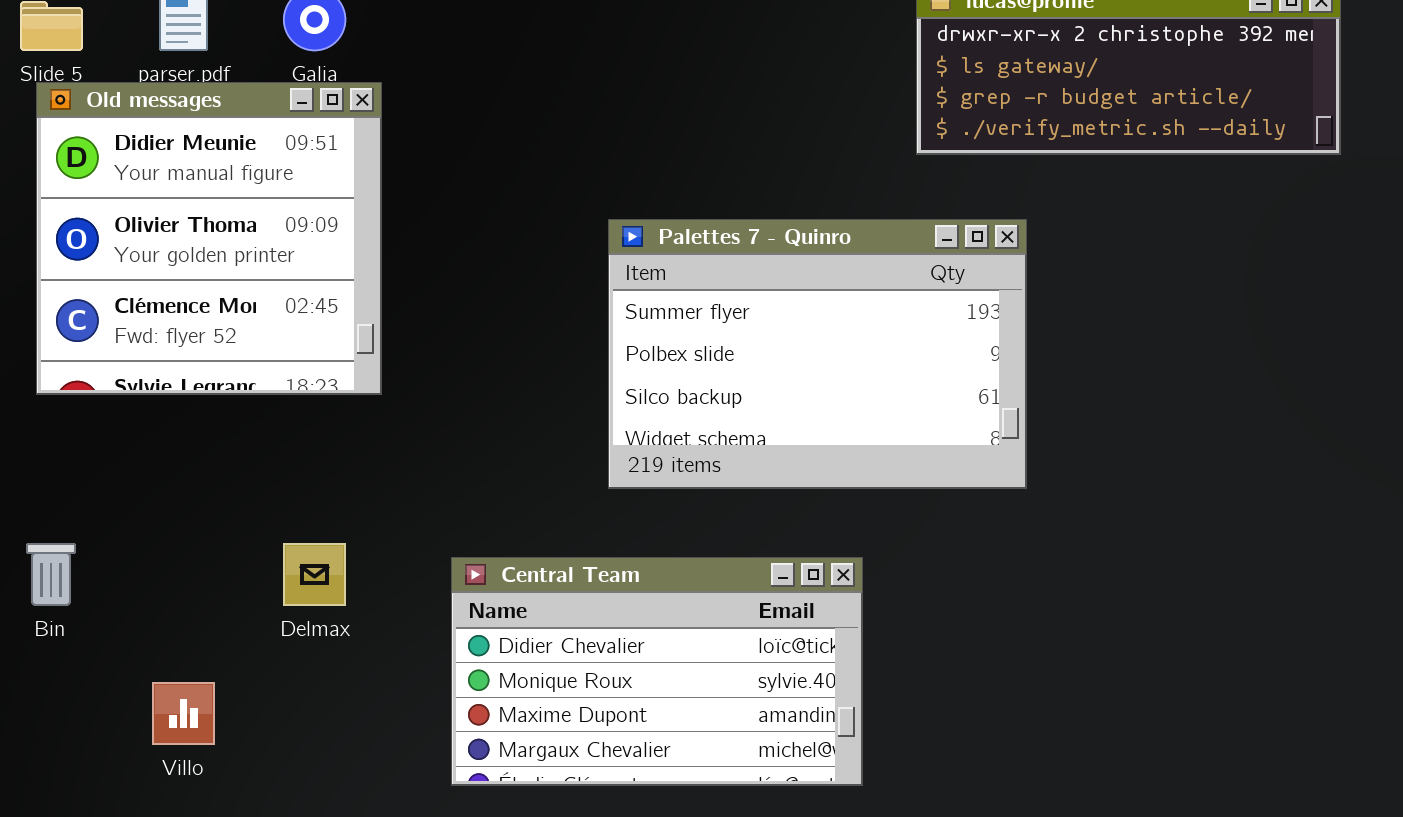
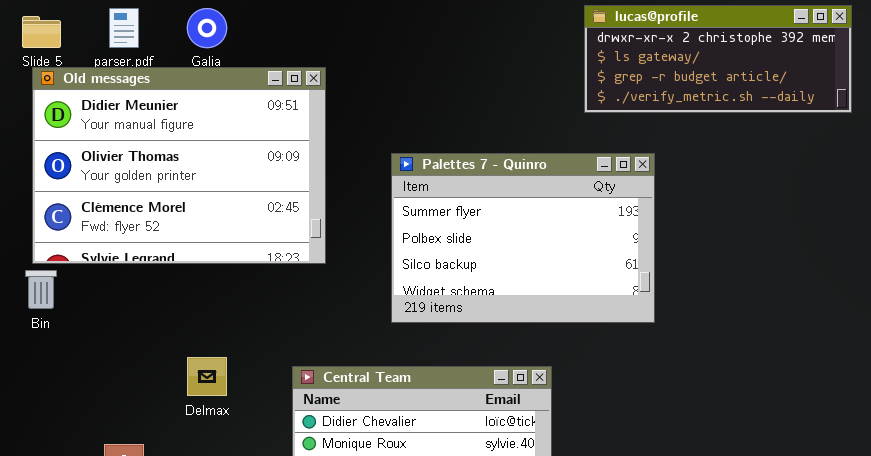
Old messages: [36,82,382,395] -> [32,67,326,264], resized
Bin: [26,543,76,606] -> [25,270,57,309], moved

